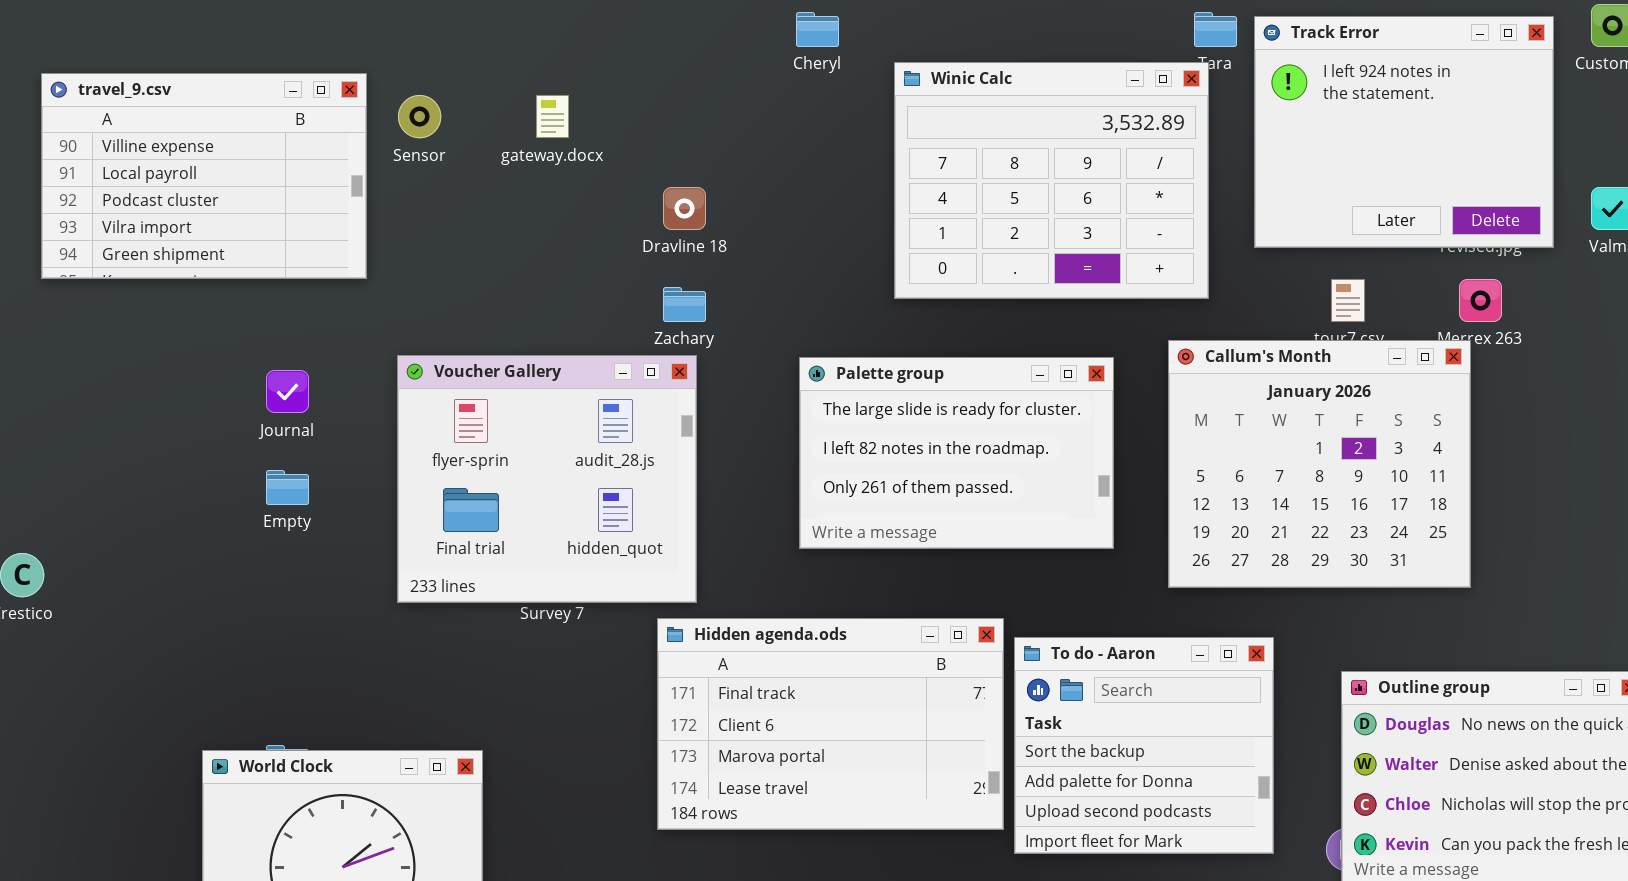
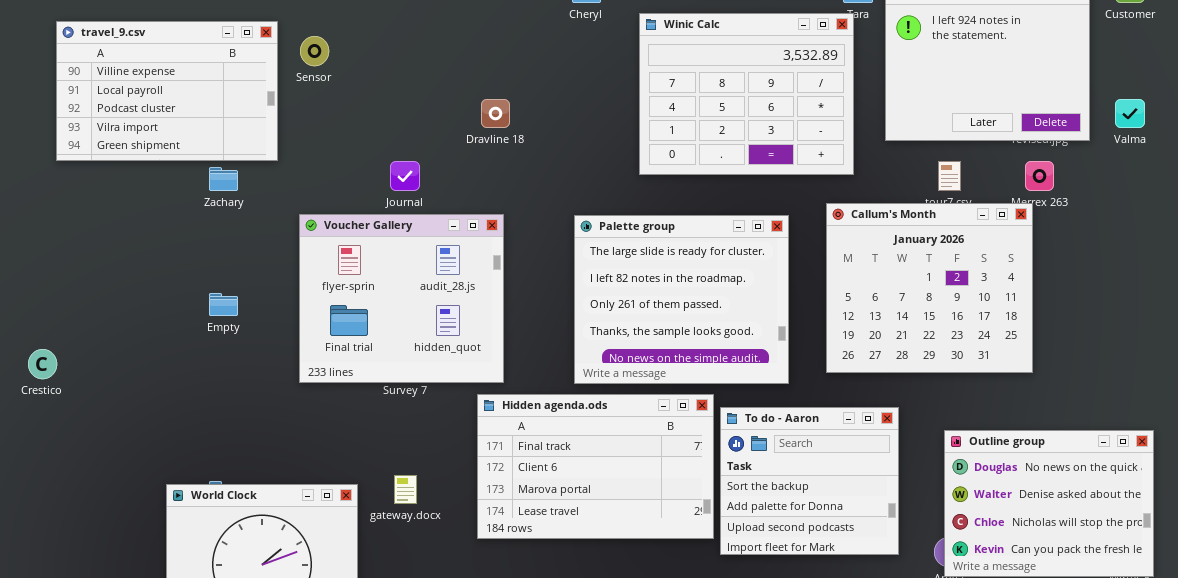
gateway.docx: [536,95,569,138] -> [394,475,417,504], moved
Zachary: [663,287,706,322] -> [209,167,238,191], moved
Palette group: [799,357,1114,549] -> [574,215,789,384], resized
Journal: [266,370,309,413] -> [390,161,420,191], moved

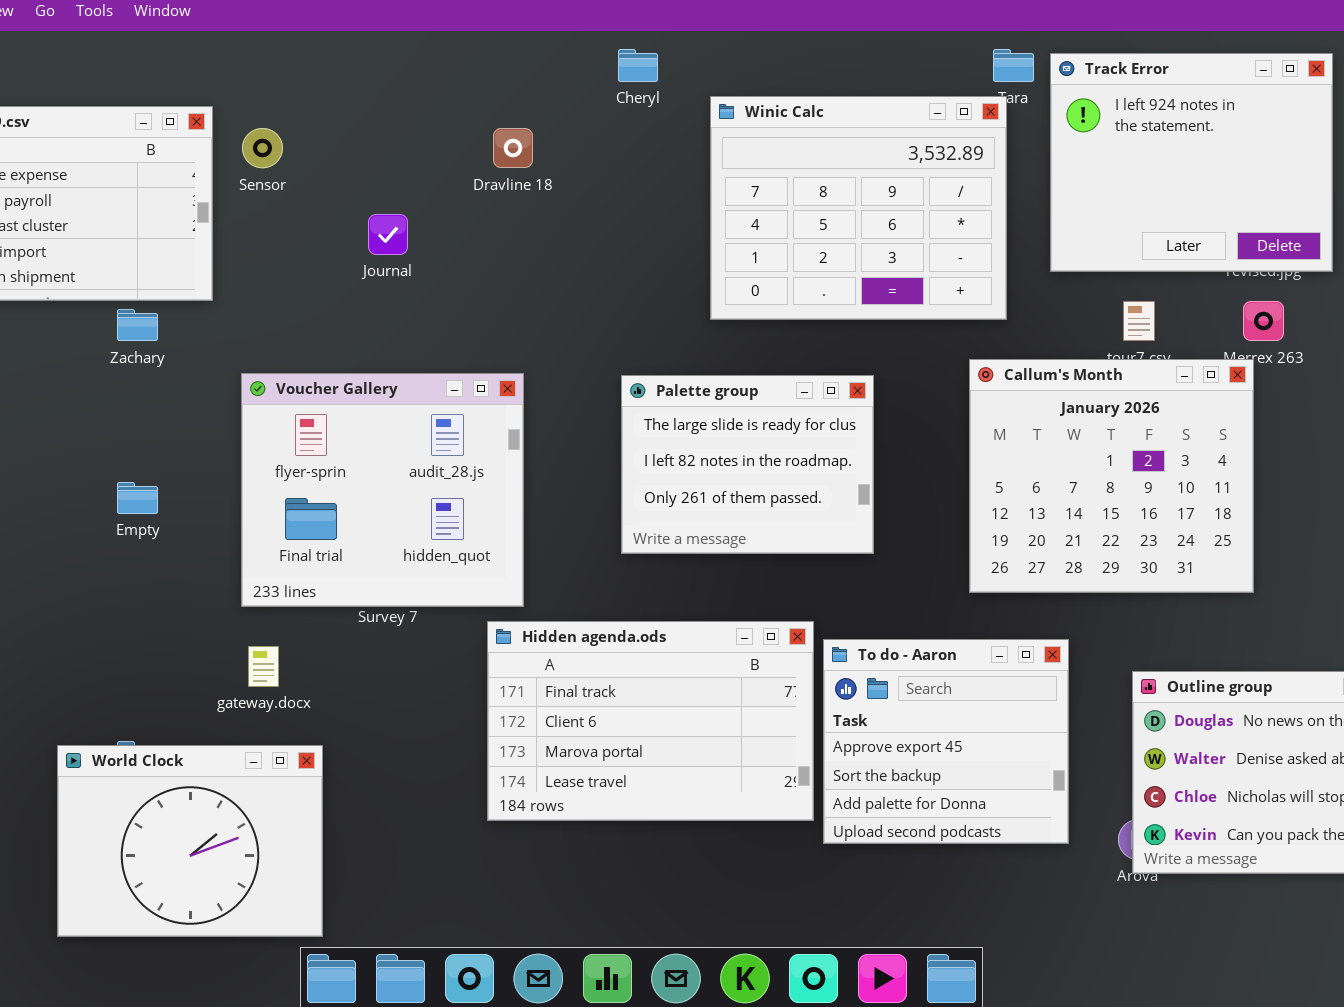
Dravline 18: [481,99,510,128] -> [493,128,533,168], moved
Journal: [390,161,420,191] -> [368,214,408,255], moved
Palette group: [574,215,789,384] -> [621,375,874,554], resized
To do - Aaron: [720,407,899,555] -> [823,639,1069,844], scrolled up 1 row
gateway.docx: [394,475,417,504] -> [248,646,279,687], moved

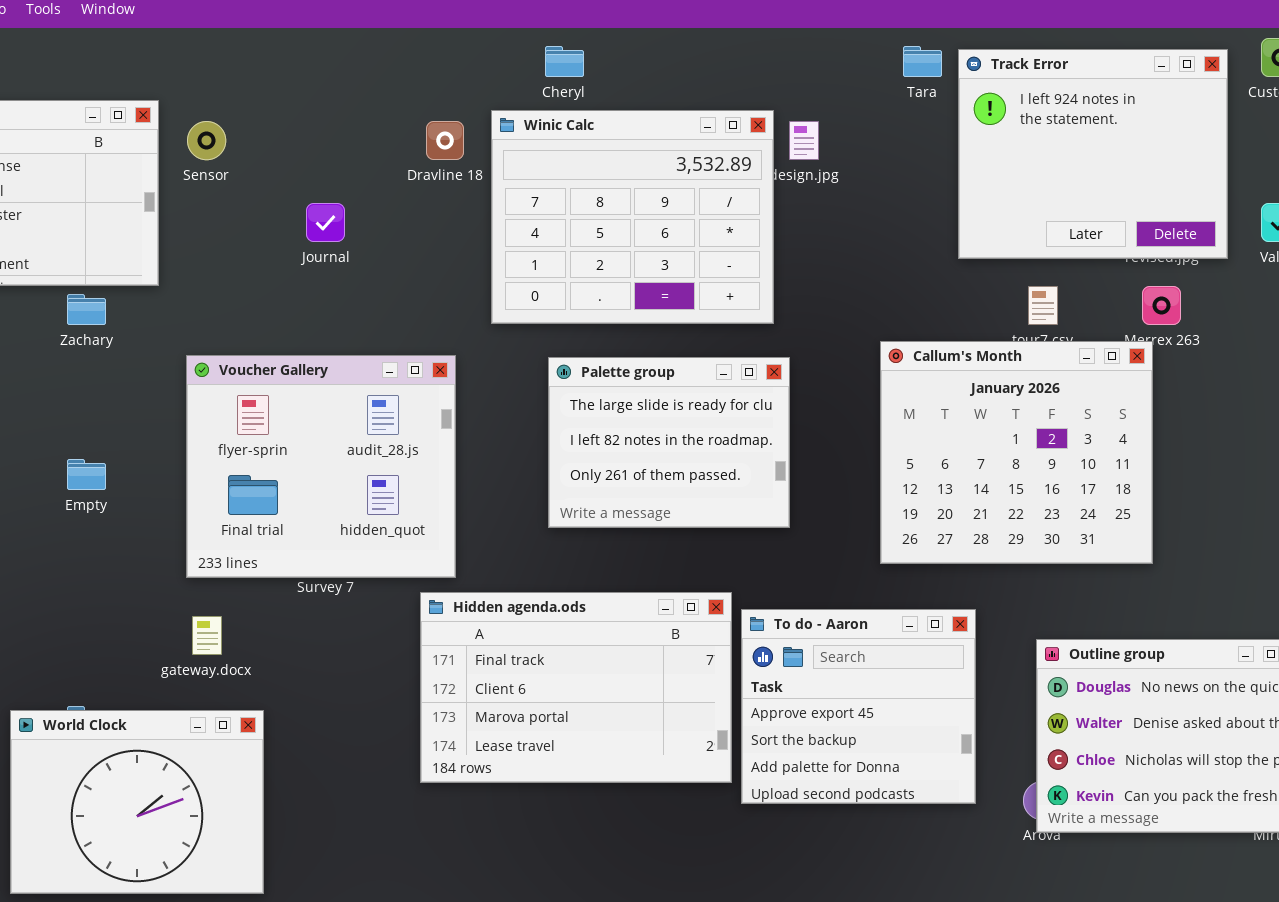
Winic Calc: [710,96,1007,320] -> [491,110,774,324], moved

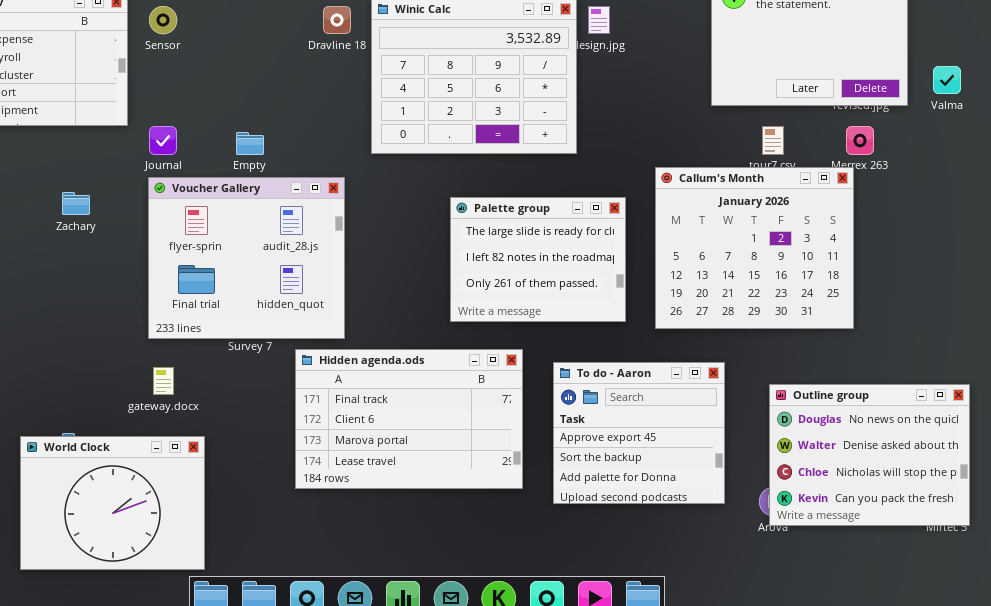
Journal: [306,203,345,242] -> [149,126,177,155], moved
Zachary: [67,294,106,325] -> [62,192,90,215], moved
Palette group: [548,357,790,528] -> [450,197,626,322], moved
Empty: [67,459,106,490] -> [236,132,264,155], moved
Hidden agenda.ods: [420,592,732,783] -> [295,349,523,489], moved

